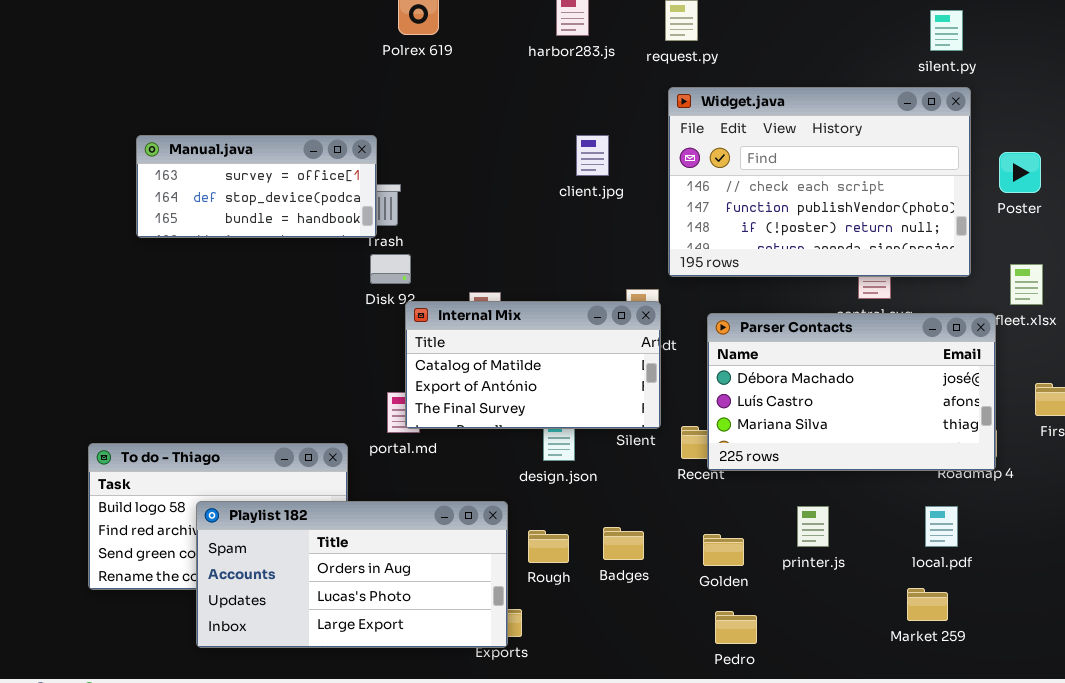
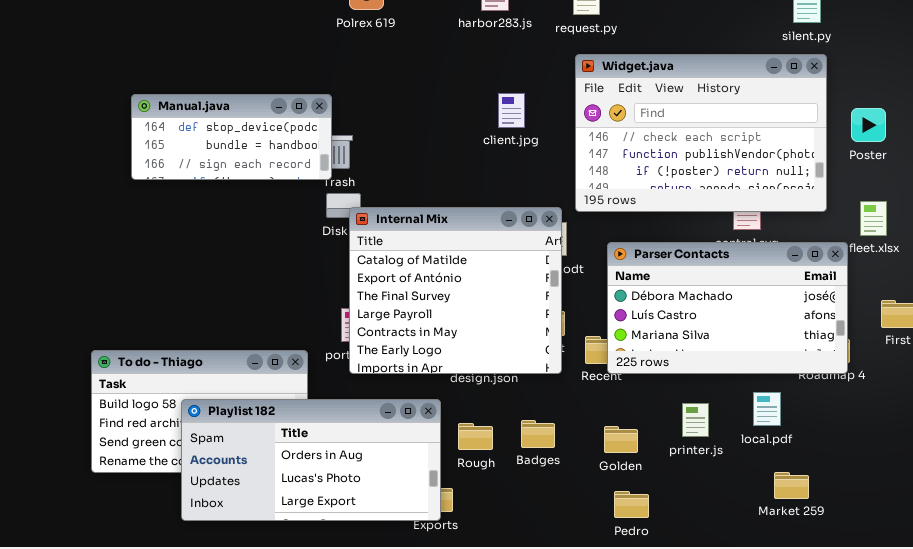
Manual.java: [136,135,377,238] -> [131,94,332,180], scrolled down 1 row
Internal Mix: [405,301,661,429] -> [349,207,562,374], moved, resized
local.pdf: [925,506,958,547] -> [753,392,781,426], moved

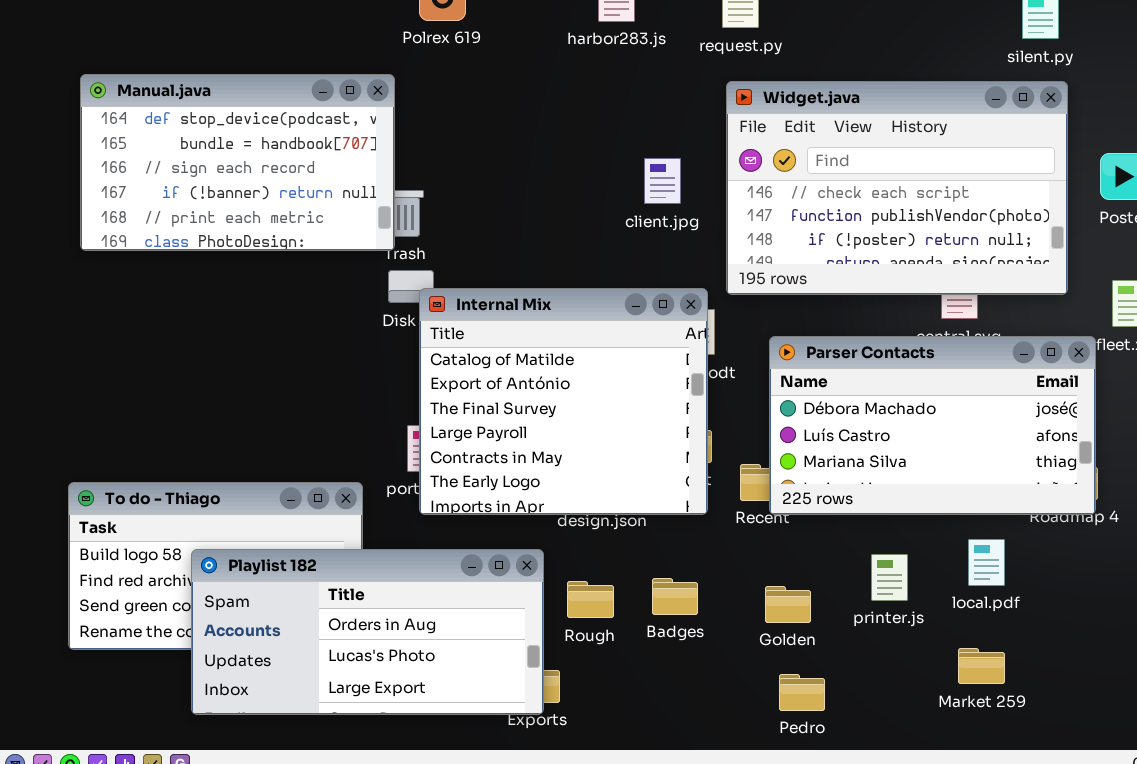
client.jpg: [498,93,525,128] -> [644,158,681,204], moved
Manual.java: [131,94,332,180] -> [80,74,395,251], resized
Market 259: [774,472,809,499] -> [958,648,1005,684], moved

